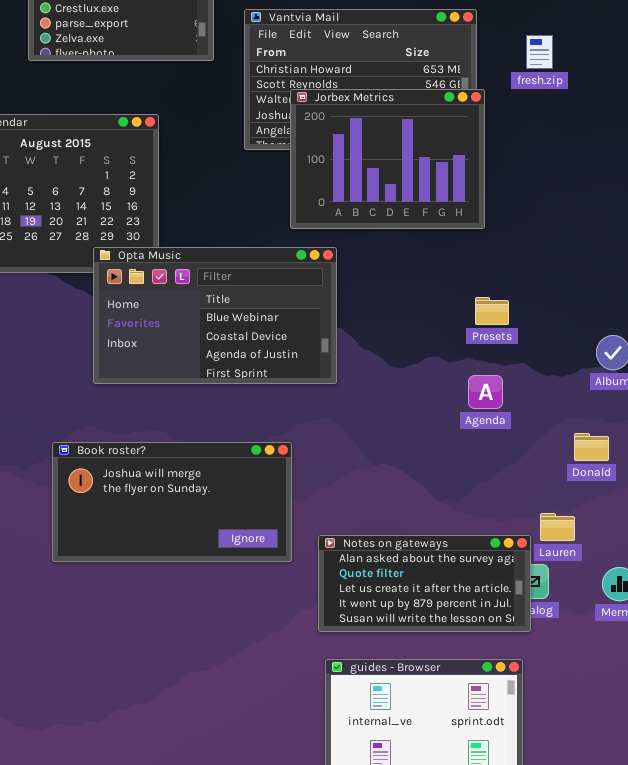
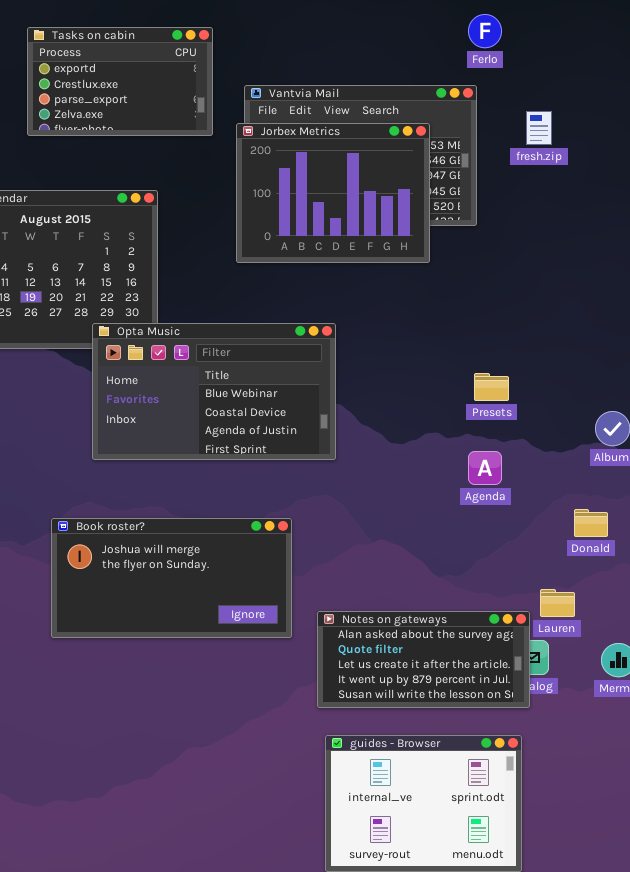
Jorbex Metrics: [290,89,485,229] -> [236,123,430,263], moved

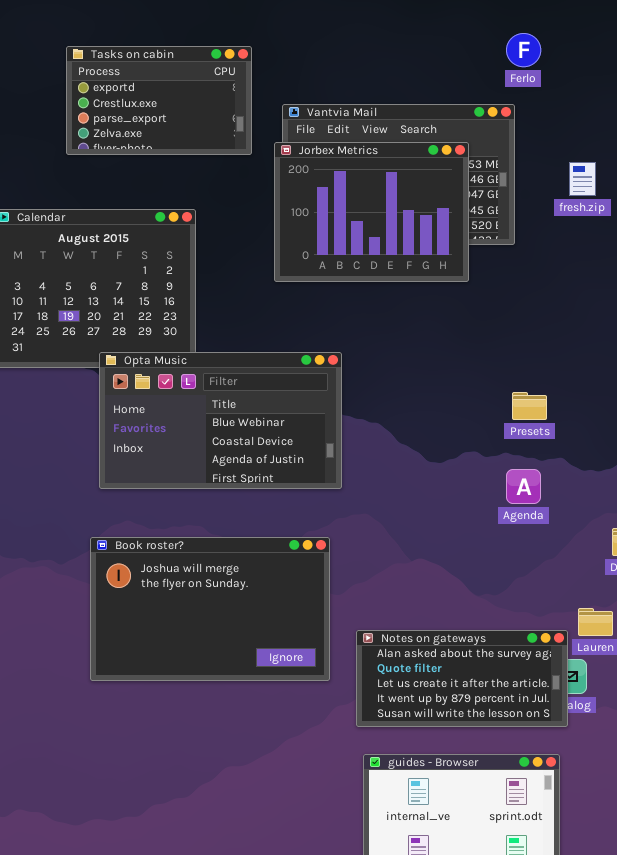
fresh.zip: [526,111,552,145] -> [569,162,596,196], moved
Opta Music: [92,323,336,460] -> [99,352,342,489], moved
Book roster?: [51,518,292,638] -> [90,537,330,681], resized

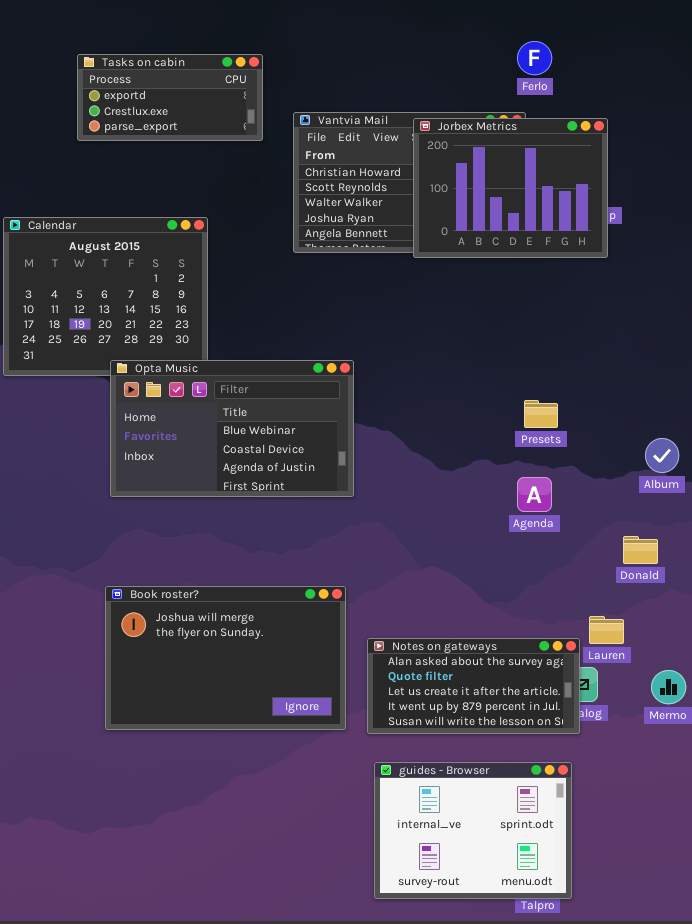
Tasks on cabin: [66,46,252,155] -> [77,54,263,141], resized
Jorbex Metrics: [274,142,469,282] -> [413,118,608,258], moved
Book roster?: [90,537,330,681] -> [105,586,346,730], moved

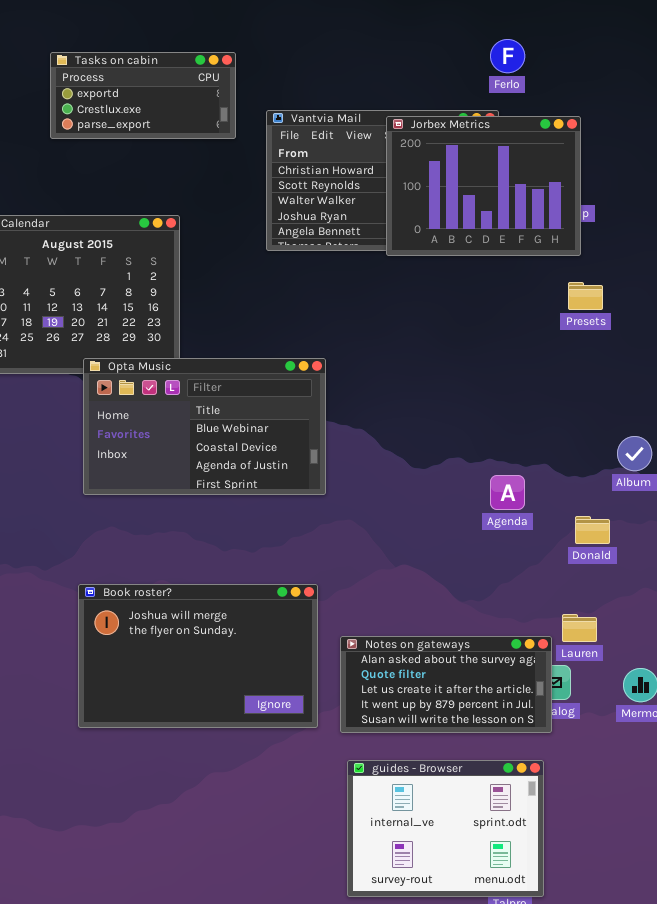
Presets: [524,400,558,428] -> [568,282,603,310], moved
Donald: [623,536,658,564] -> [575,516,610,544], moved

